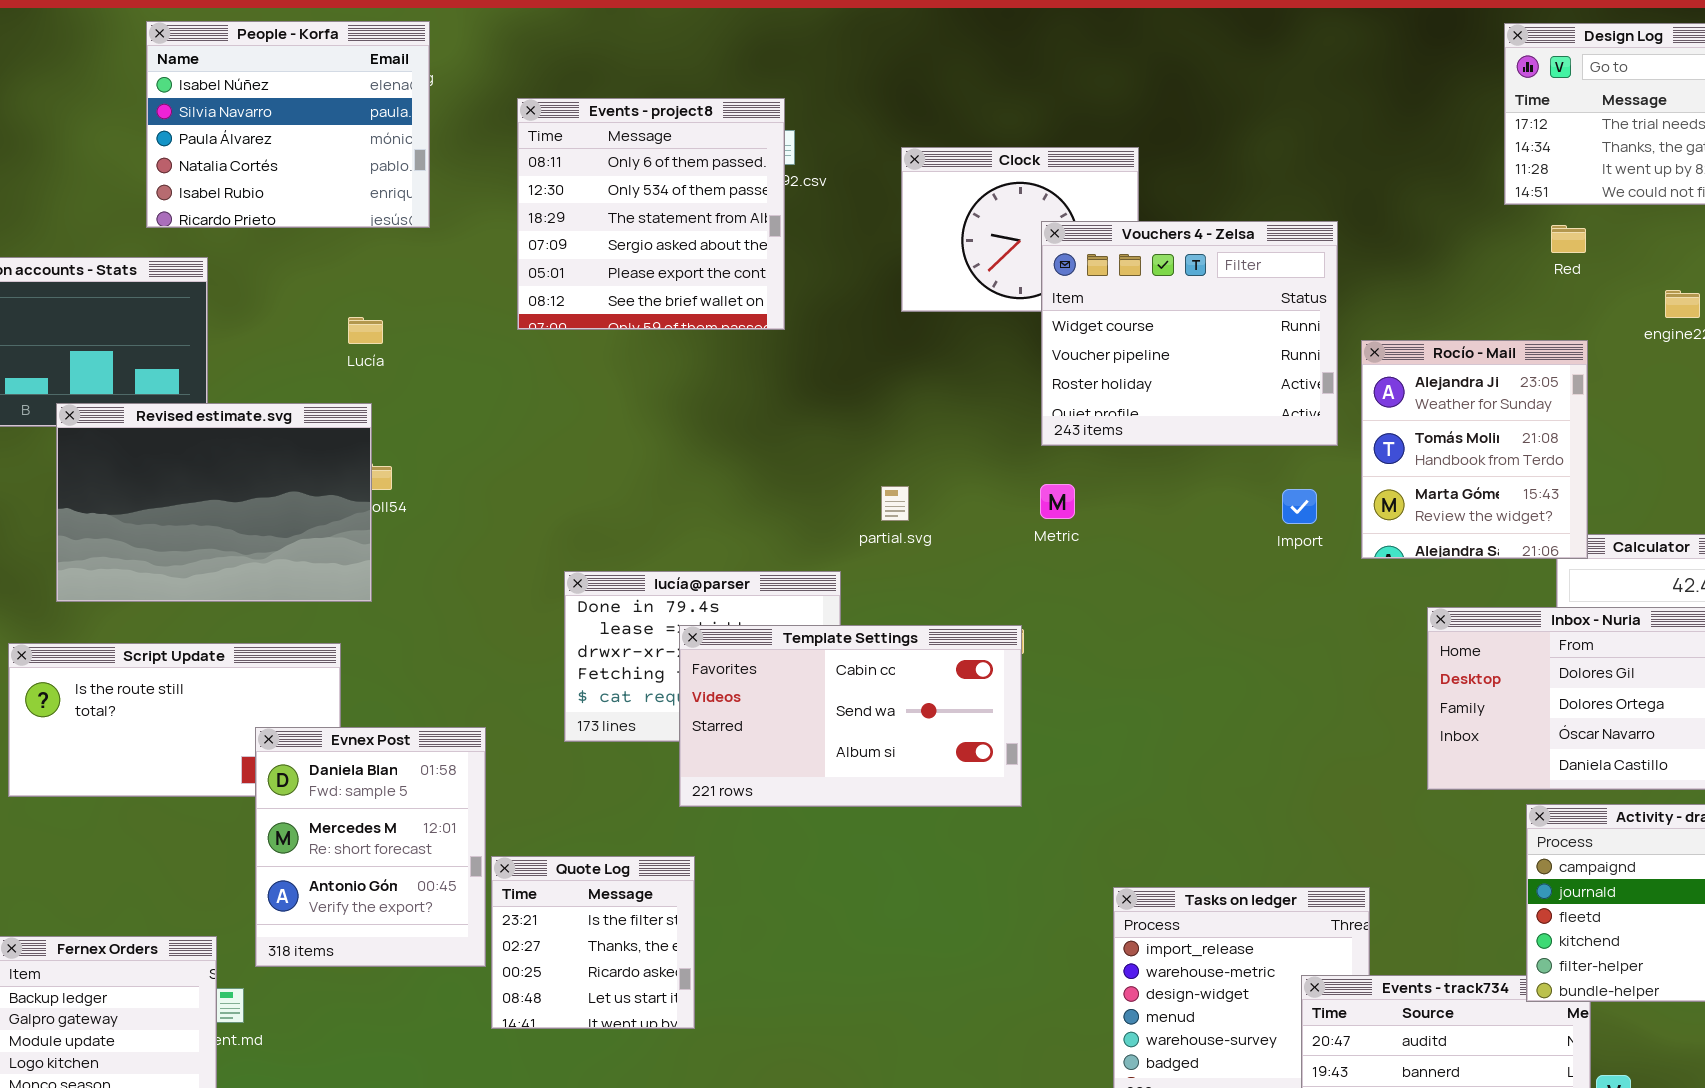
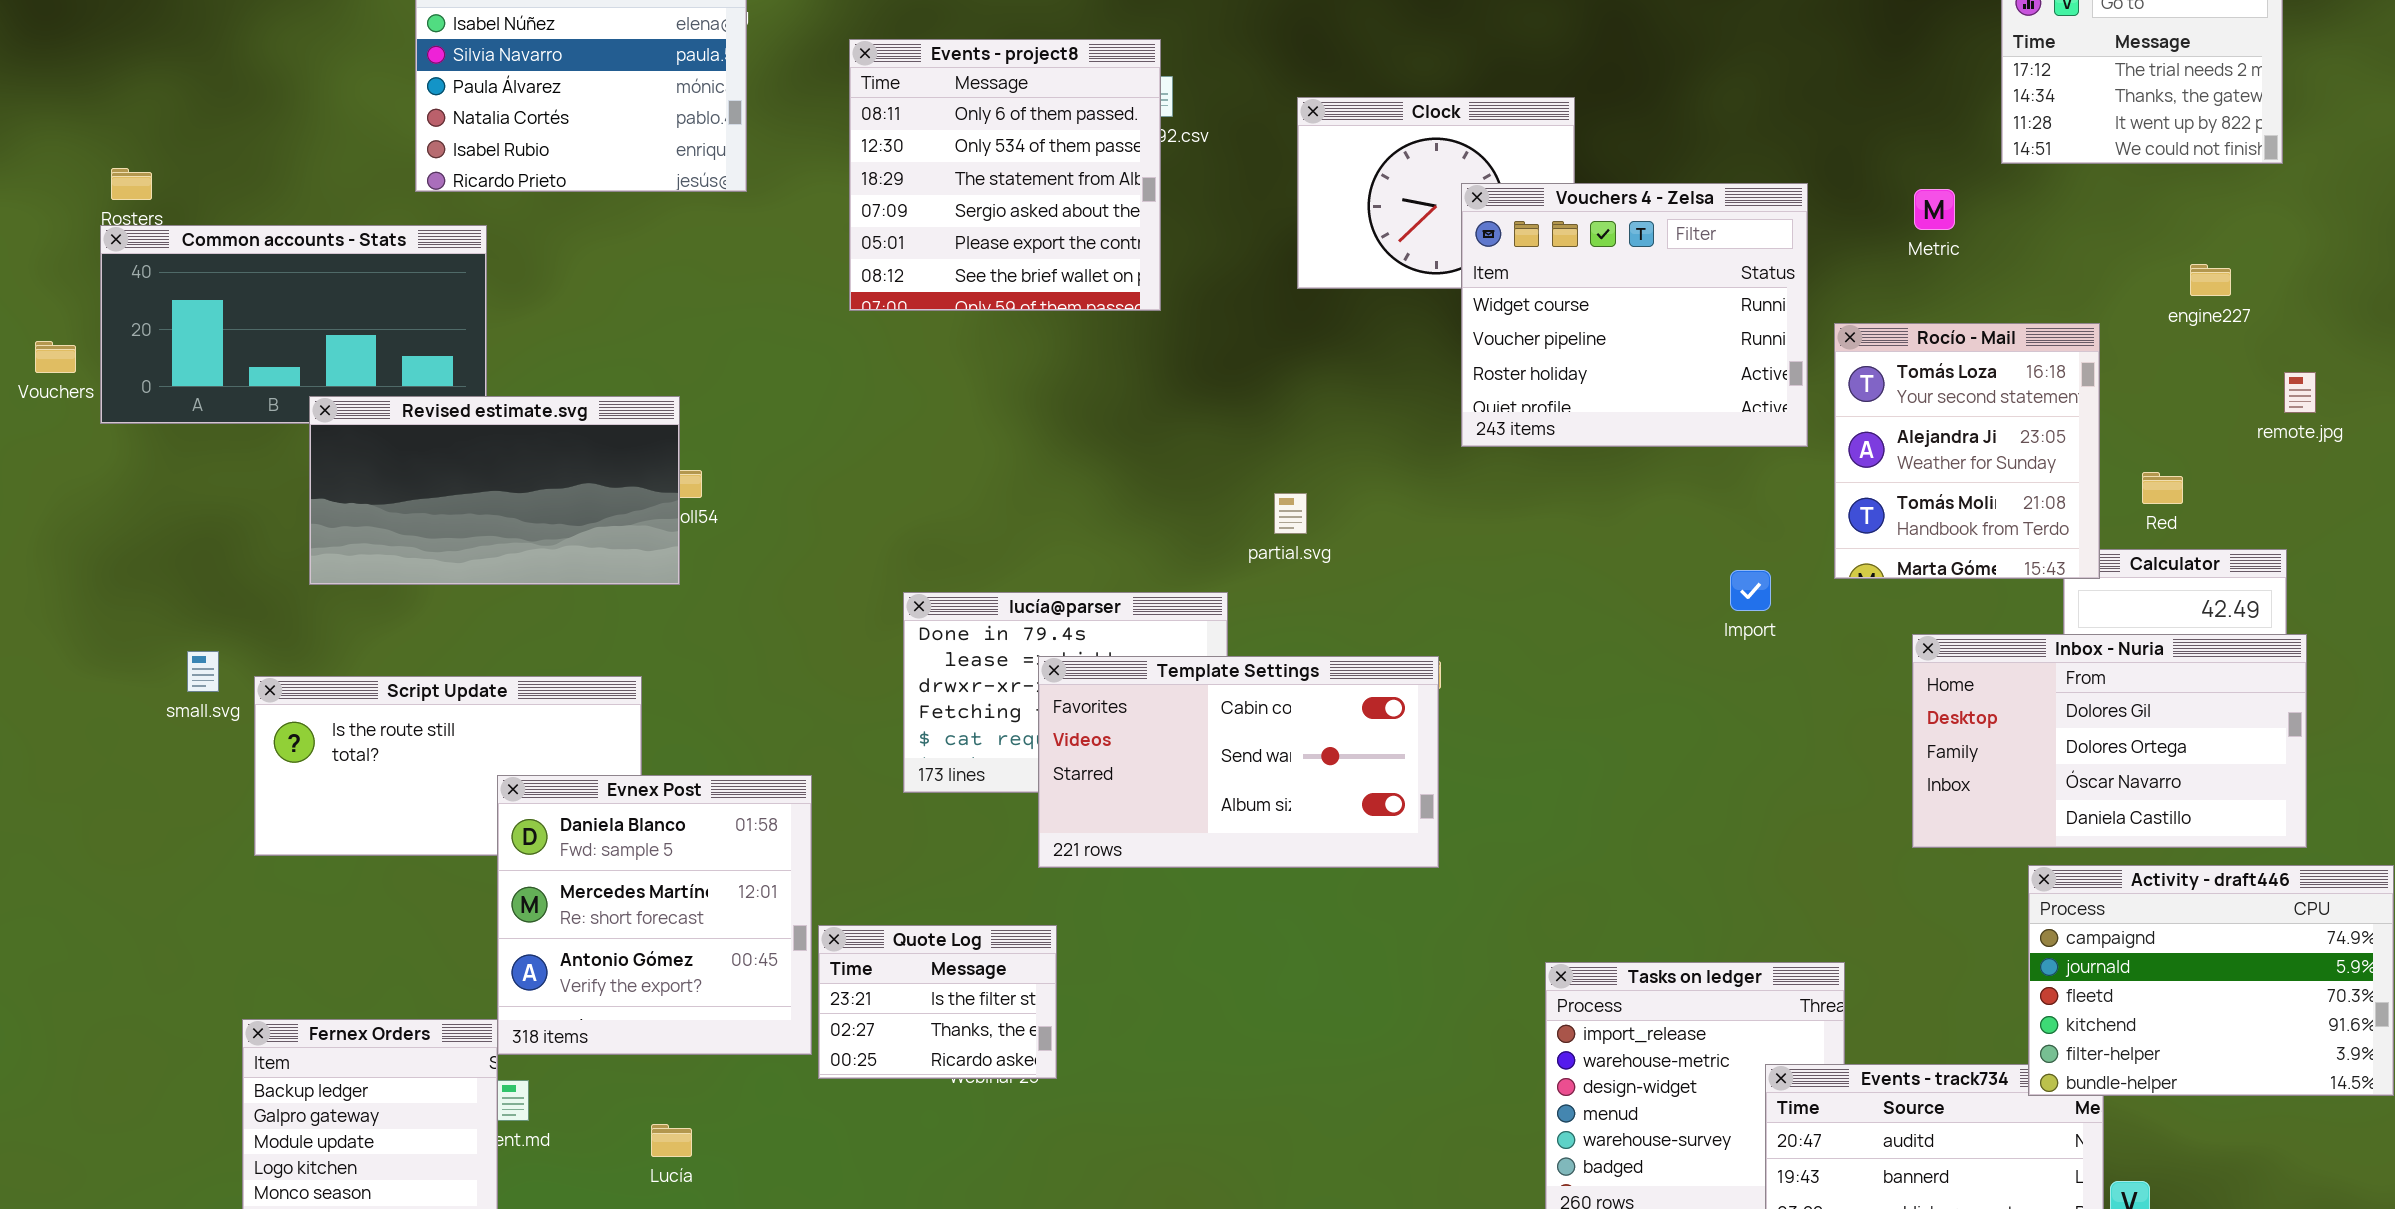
Red: [1551,225,1586,253] -> [2142,472,2183,504], moved
Lucía: [348,317,383,344] -> [651,1124,692,1157], moved
Rocío - Mail: [1361,340,1588,559] -> [1834,323,2100,579], scrolled up 1 row
Revised estimate.svg: [56,403,372,602] -> [309,396,680,585], resized
Metric: [1040,484,1075,519] -> [1914,189,1955,230], moved
Import: [1282,489,1317,524] -> [1730,570,1771,611], moved
Evnex Post: [255,727,486,967] -> [497,775,812,1055], resized
Quote Log: [491,856,695,1029] -> [818,925,1057,1079], resized

